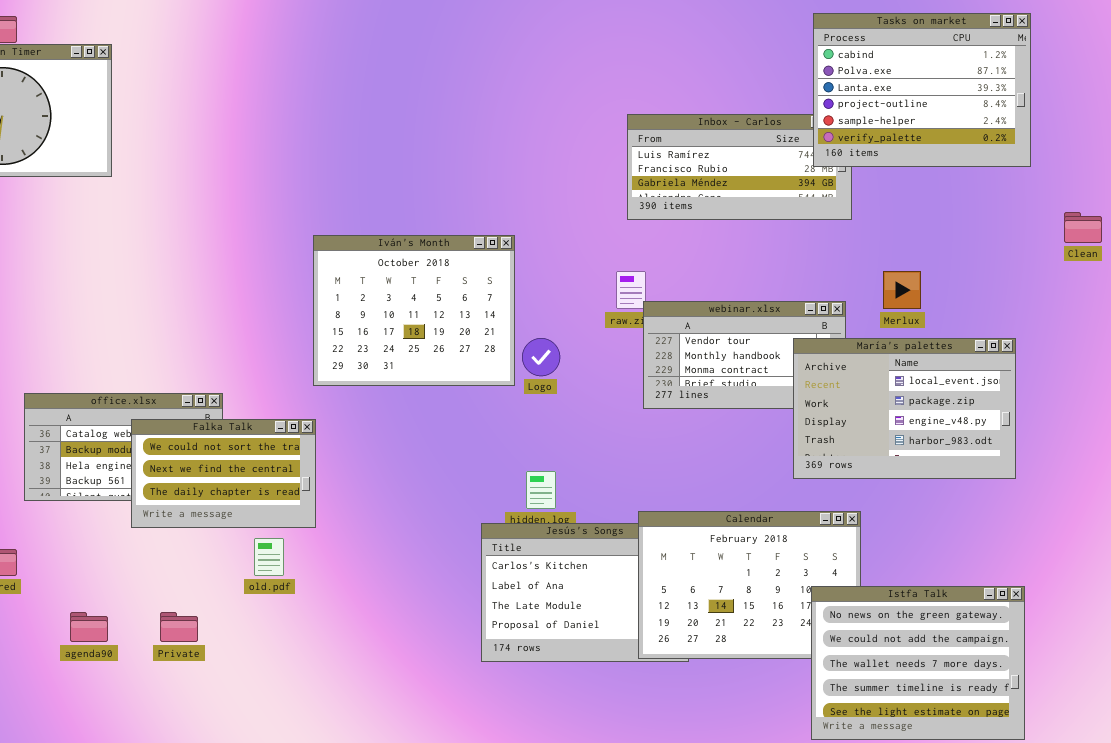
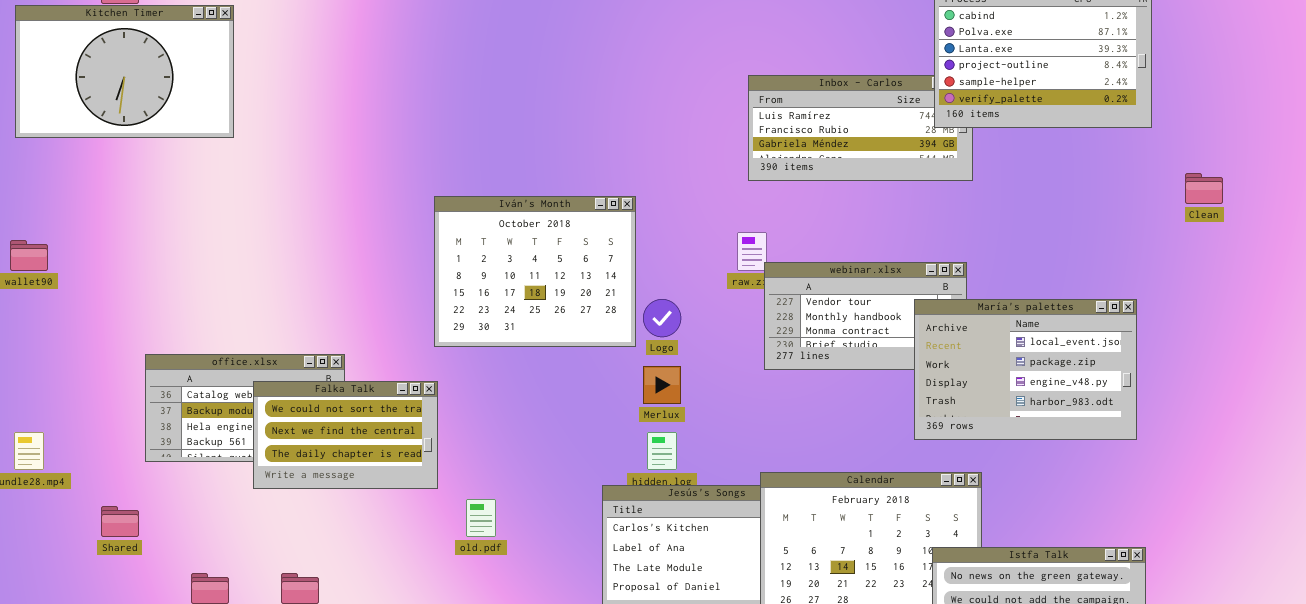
Merlux: [883,271,921,309] -> [643,366,681,404], moved
old.pdf: [254,538,284,576] -> [466,499,496,537], moved

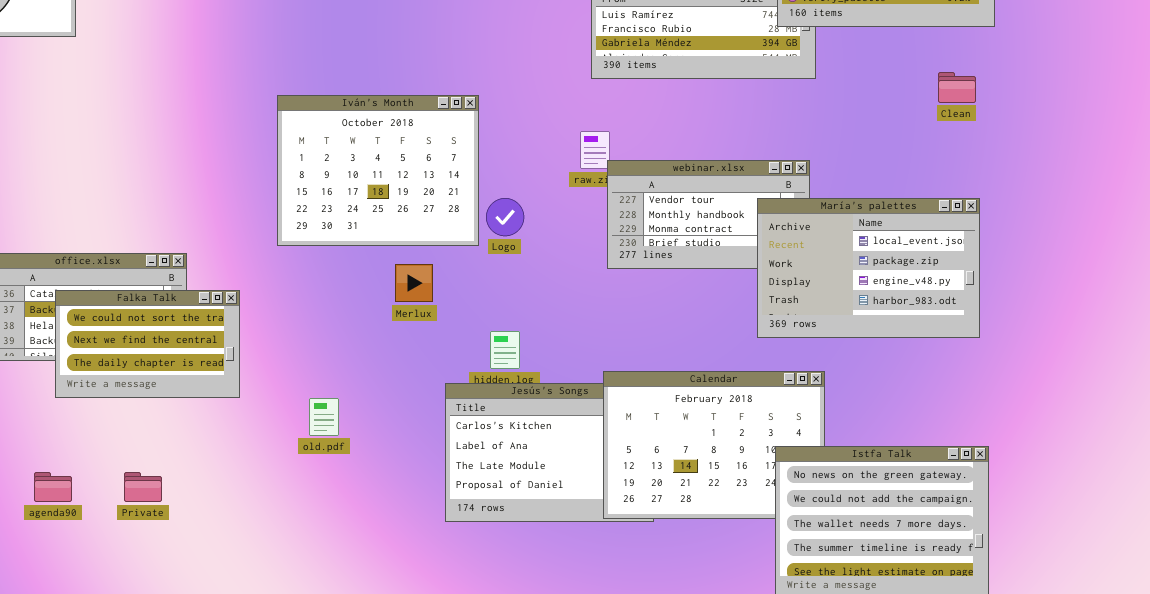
Clean: [1185,173,1223,204] -> [938,72,976,103], moved
Merlux: [643,366,681,404] -> [395,264,433,302], moved
Falka Talk: [253,381,438,489] -> [55,290,240,398], moved

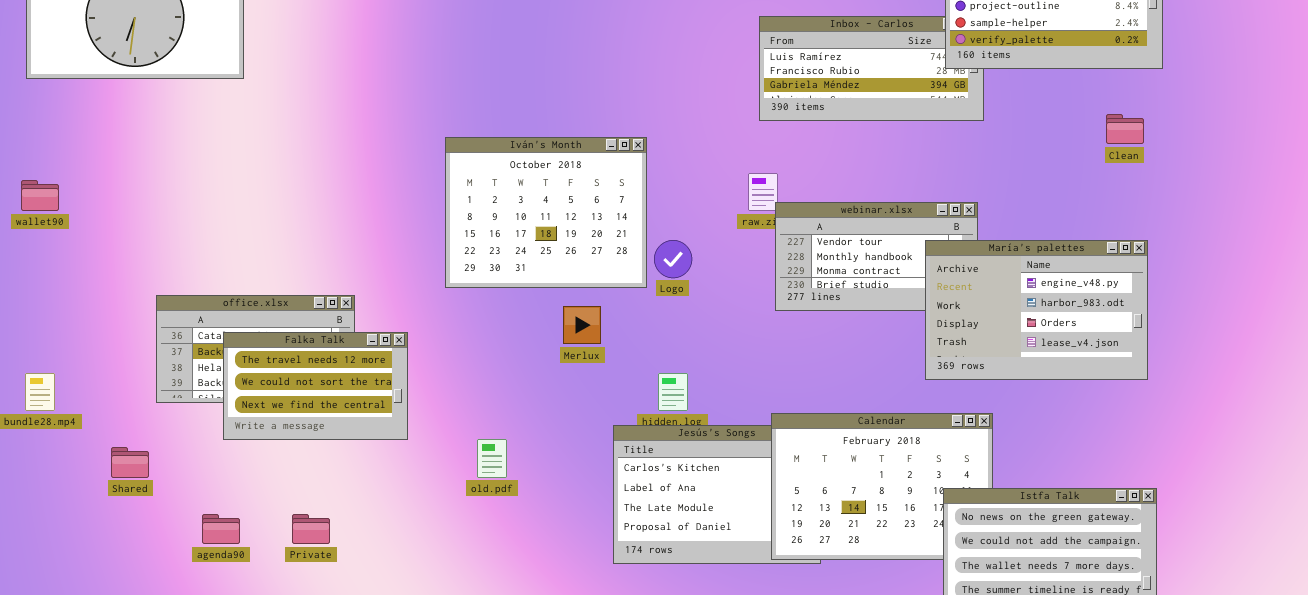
María's palettes: [757,198,980,338] -> [925,240,1148,380], scrolled down 2 rows
Falka Talk: [55,290,240,398] -> [223,332,408,440], scrolled up 1 row

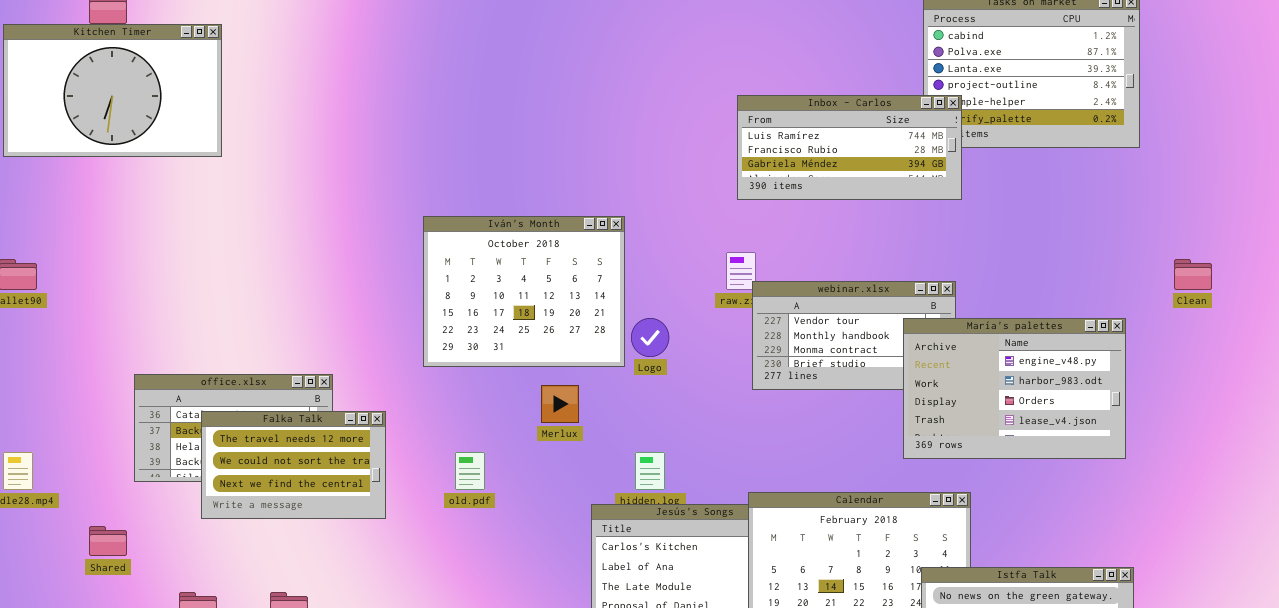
Inbox - Carlos: [759,16,984,121] -> [737,95,962,200], raised
Clean: [1106,114,1144,144] -> [1174,259,1212,290], moved
old.pdf: [477,439,507,478] -> [455,452,485,490], moved

